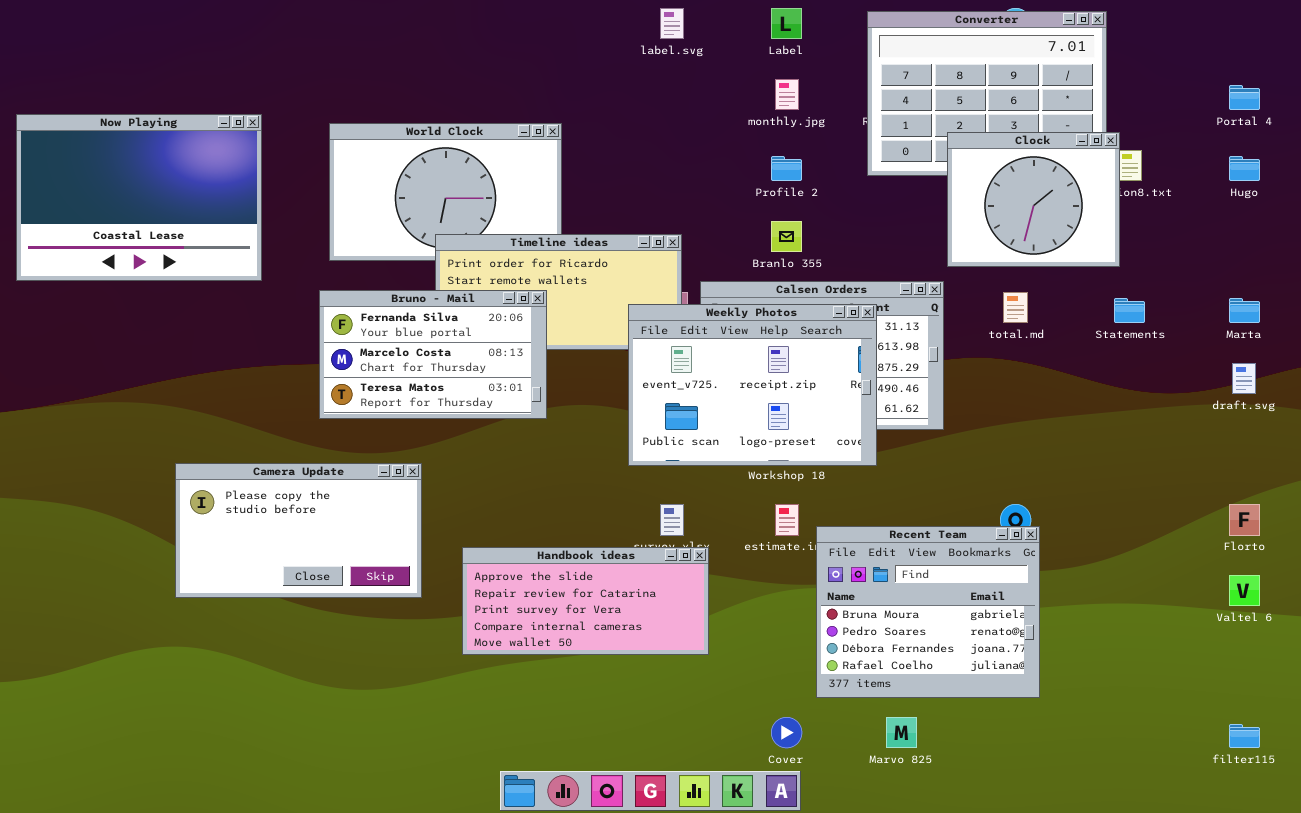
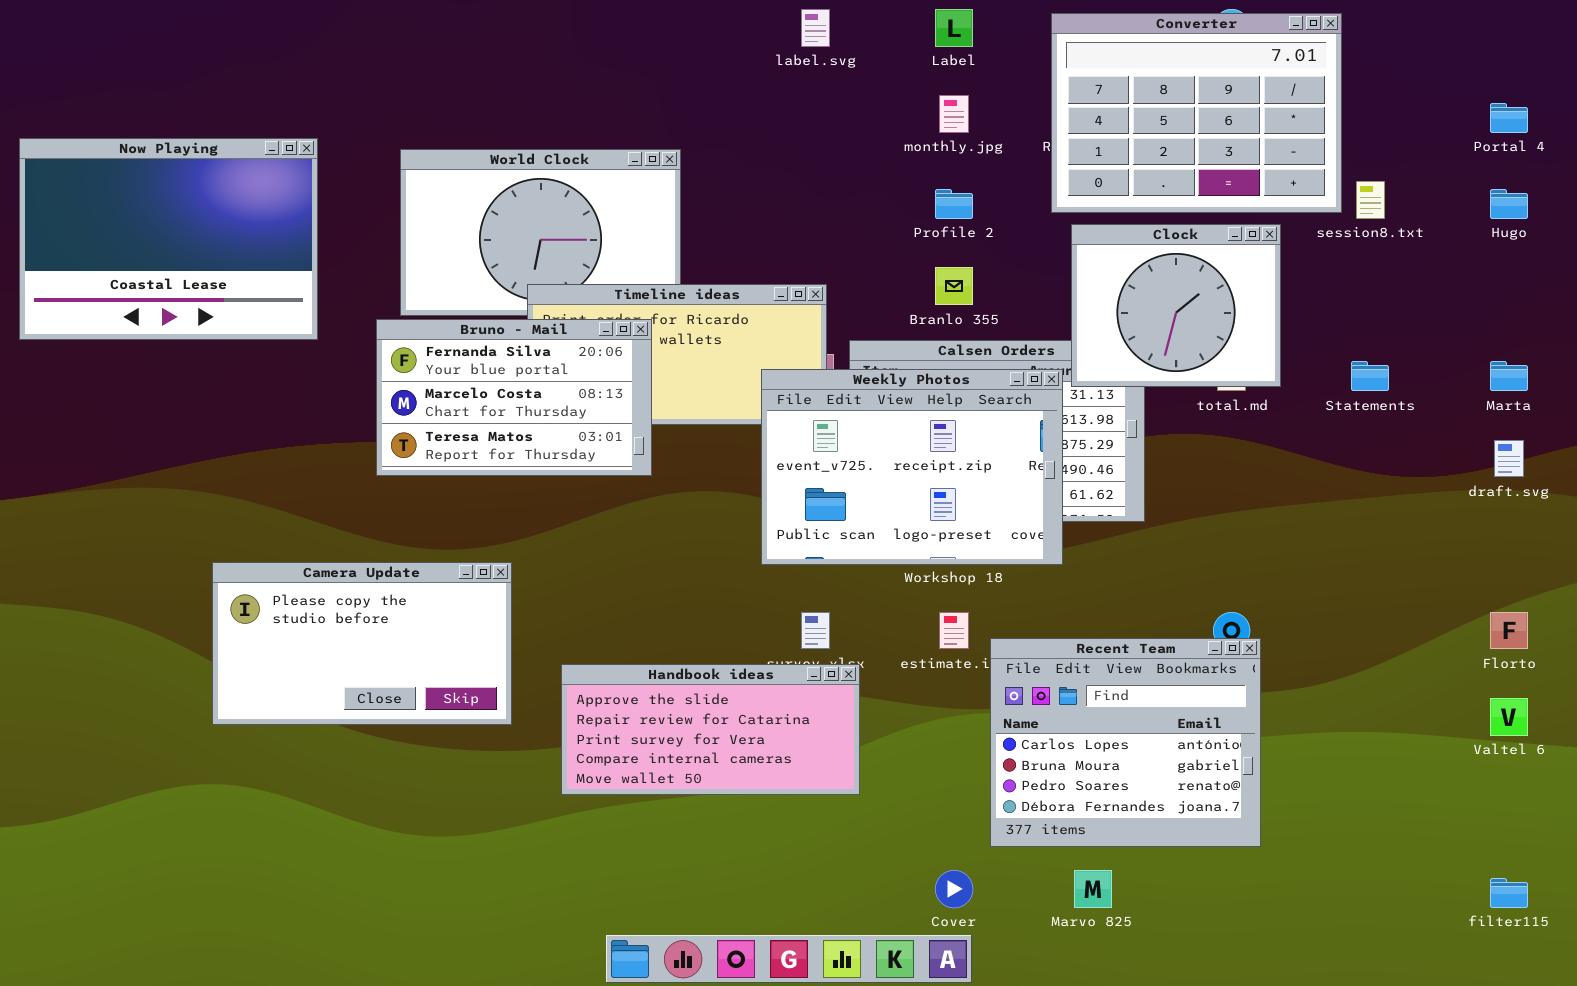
Clock: [947,132,1120,267] -> [1071,224,1281,387], moved
Bruno - Mail: [319,290,547,419] -> [376,319,652,476], moved
Recent Team: [816,526,1040,698] -> [990,638,1261,847], scrolled up 1 row

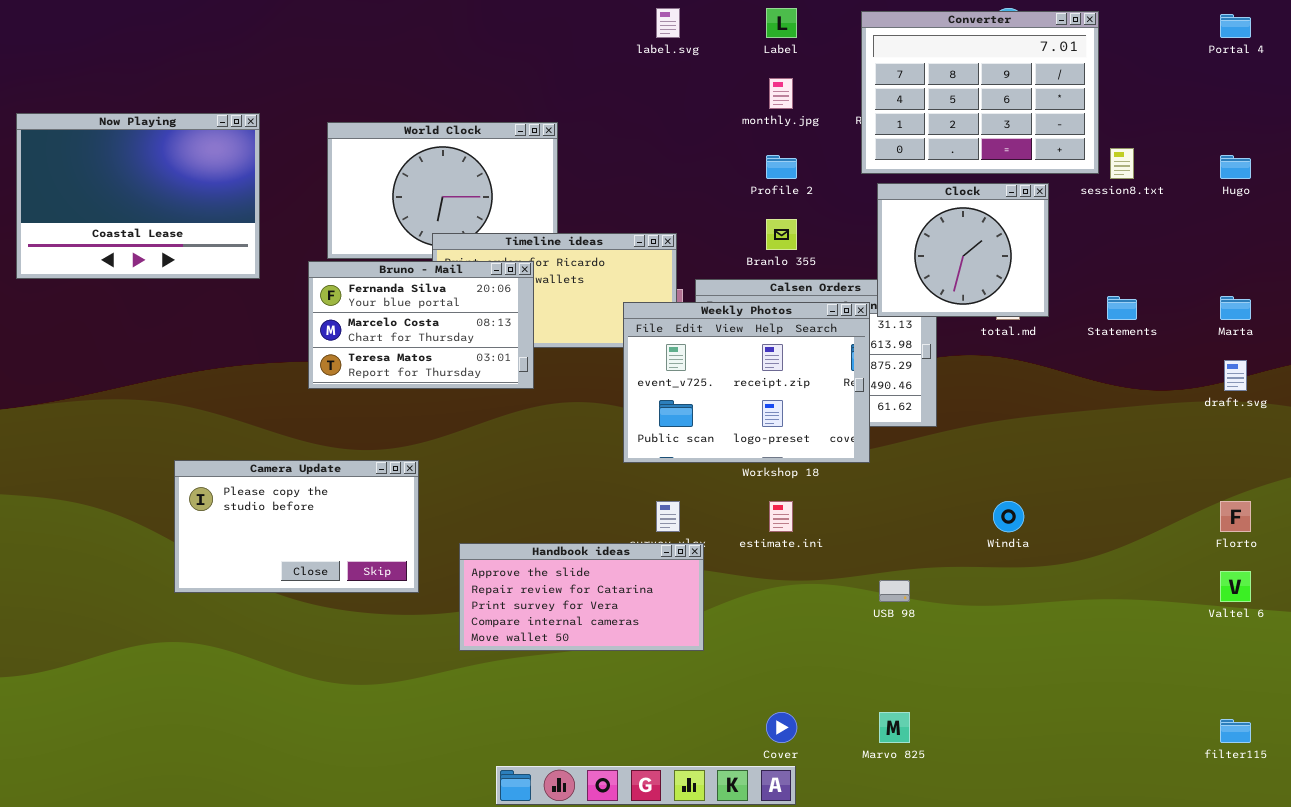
Portal 4: [1490,103,1528,133] -> [1220,14,1251,38], moved
Recent Team: [990,638,1261,847] -> none, closed

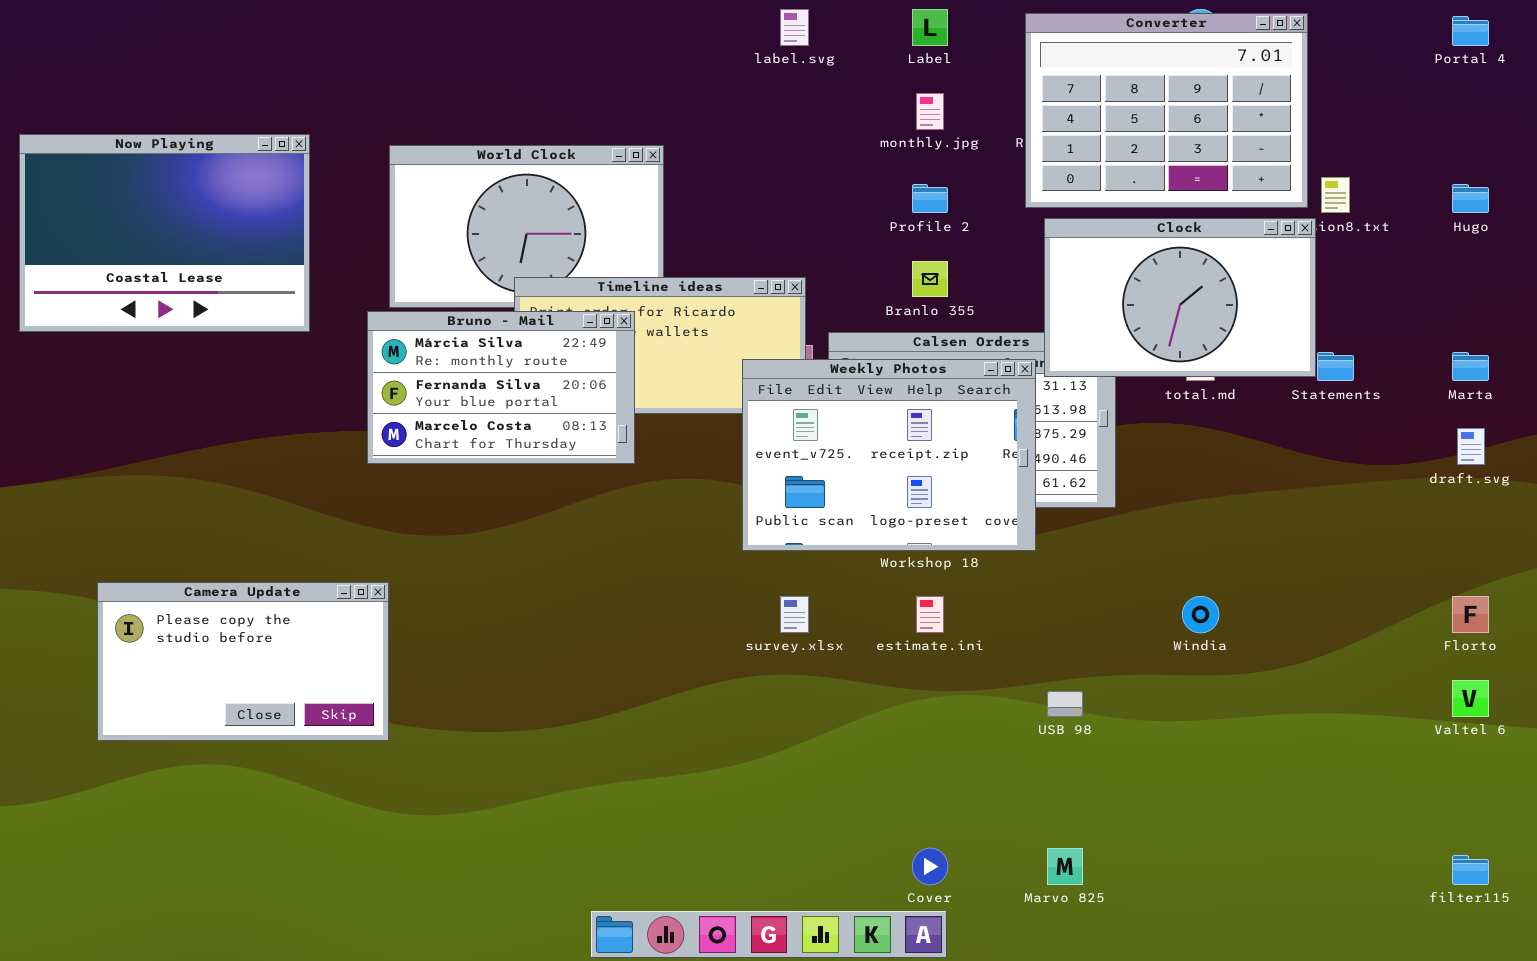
Clock: [877,183,1049,317] -> [1044,218,1316,377], resized
Bruno - Mail: [308,261,534,389] -> [367,311,635,464], scrolled up 1 row
Camera Update: [174,460,419,593] -> [97,582,389,741], moved
Handbook ideas: [459,543,704,651] -> none, closed

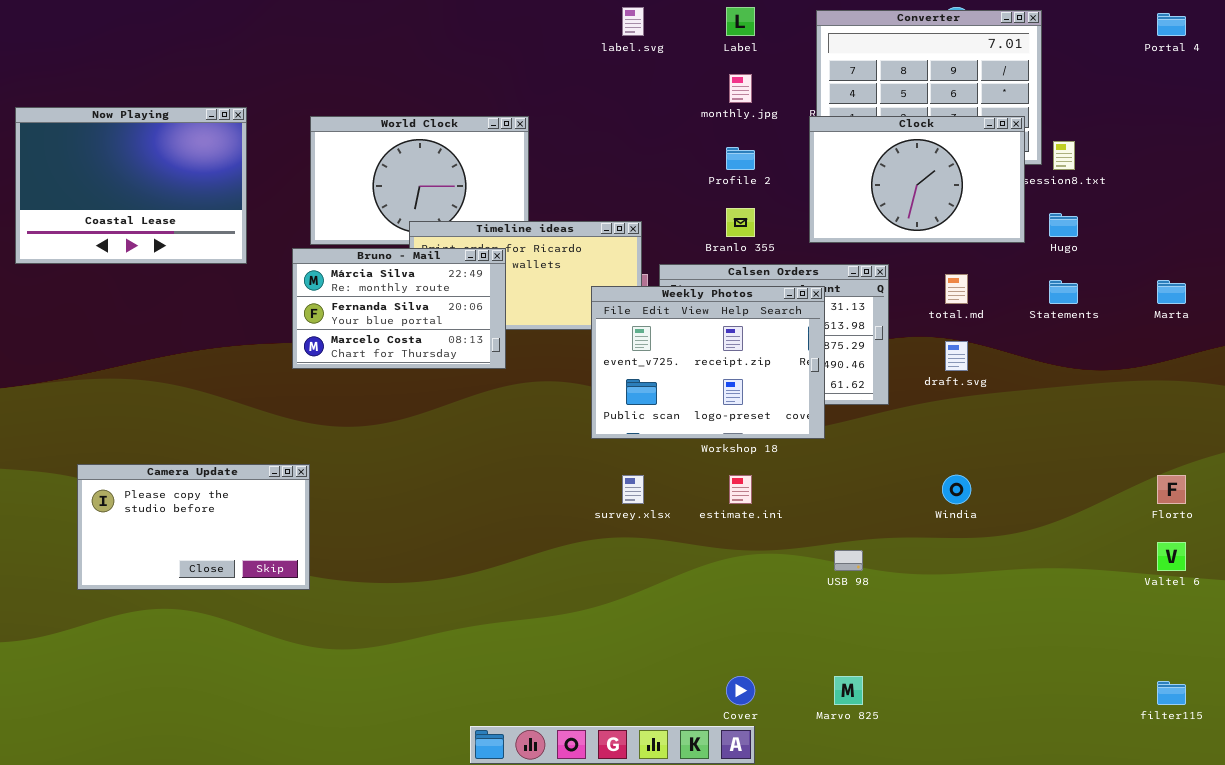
Hugo: [1452,184,1489,213] -> [1049,213,1078,237], moved
Clock: [1044,218,1316,377] -> [809,116,1025,243], moved
draft.svg: [1457,428,1485,465] -> [945,341,968,371], moved

